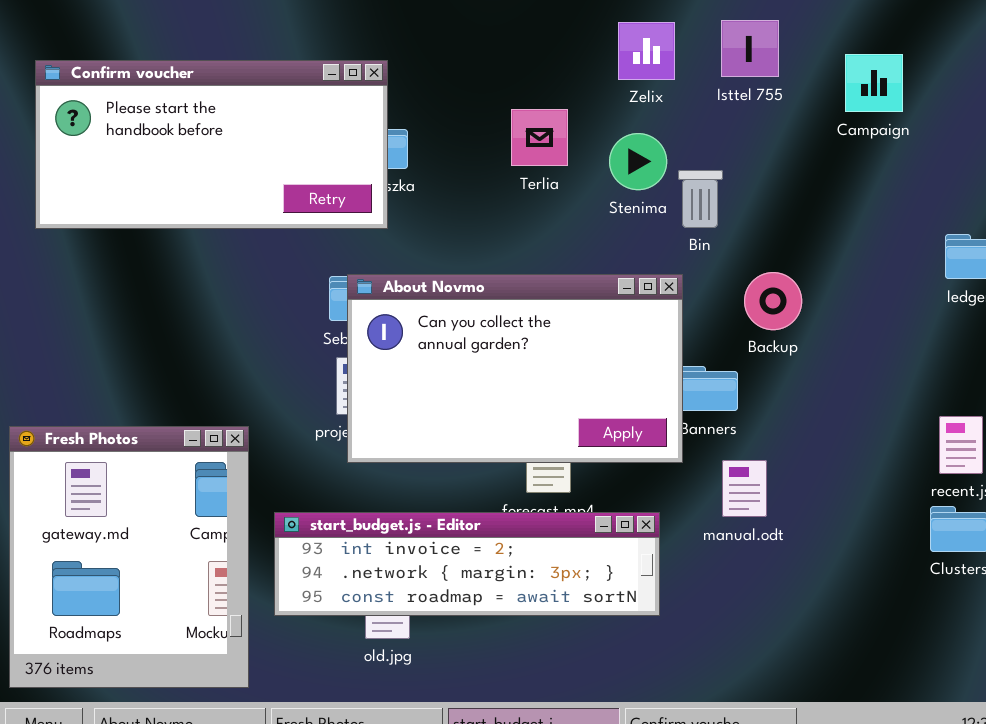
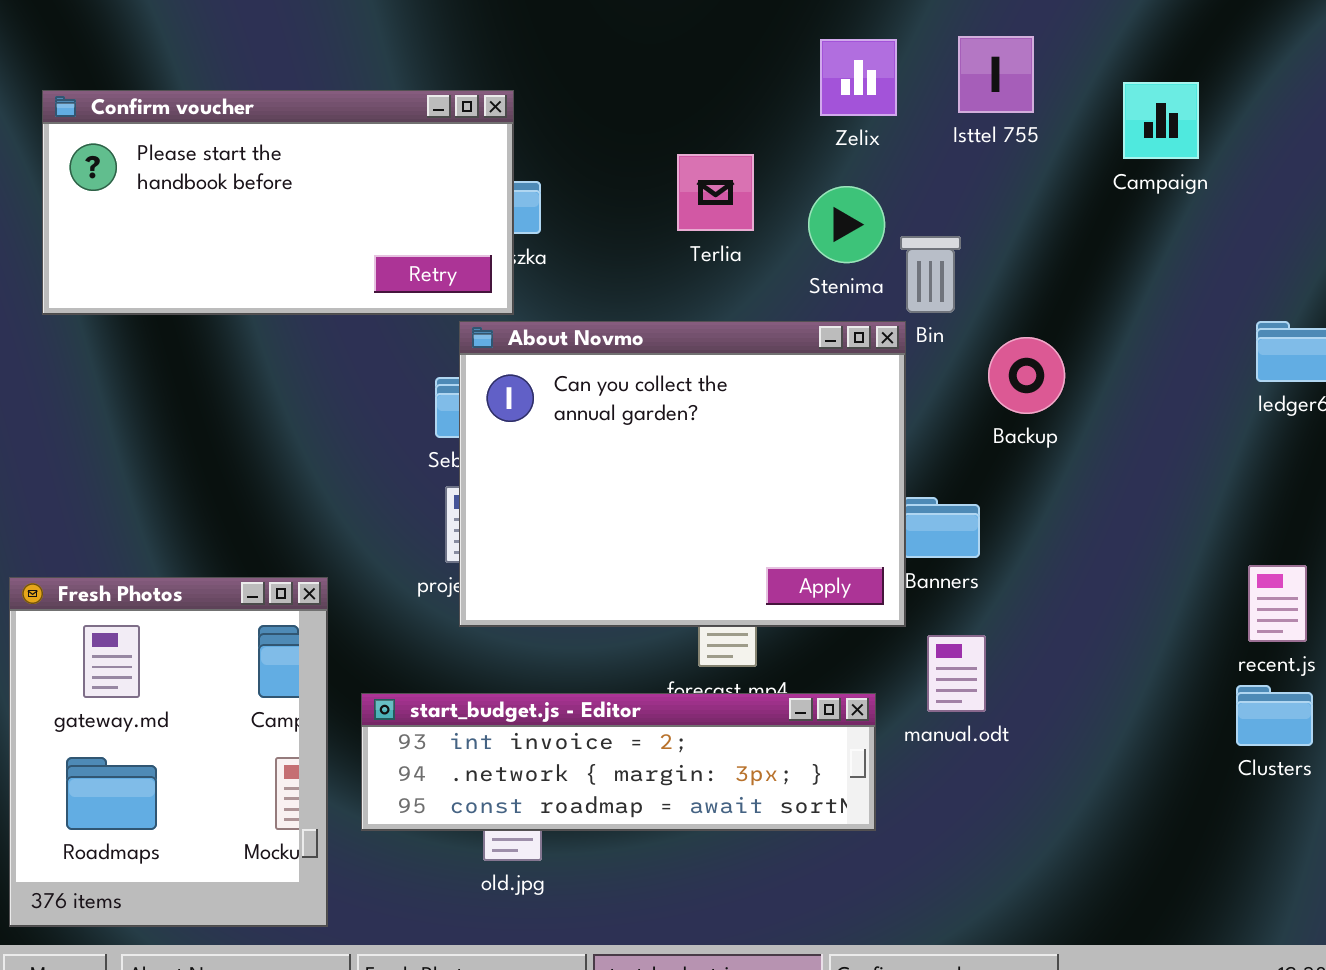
Backup: [744,272,802,330] -> [988,337,1065,414], moved
About Novmo: [347,274,683,463] -> [459,321,906,627], resized
manual.odt: [722,460,767,517] -> [927,635,986,712], moved

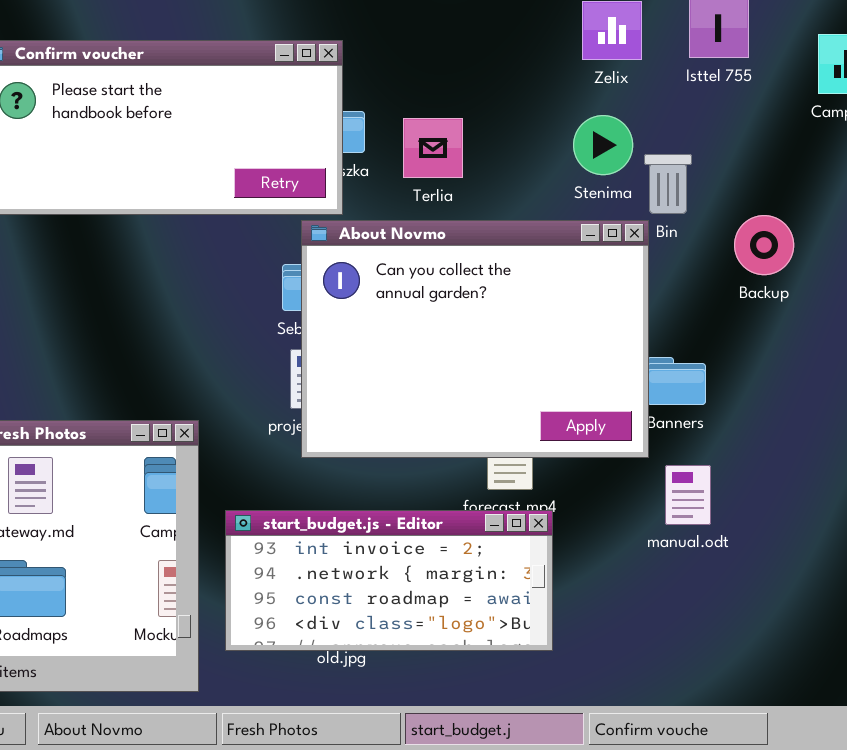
Terlia: [677,154,754,231] -> [403,118,463,178], moved
Backup: [988,337,1065,414] -> [734,215,794,275], moved
start_budget.js - Editor: [361,693,876,831] -> [225,510,553,651], resized

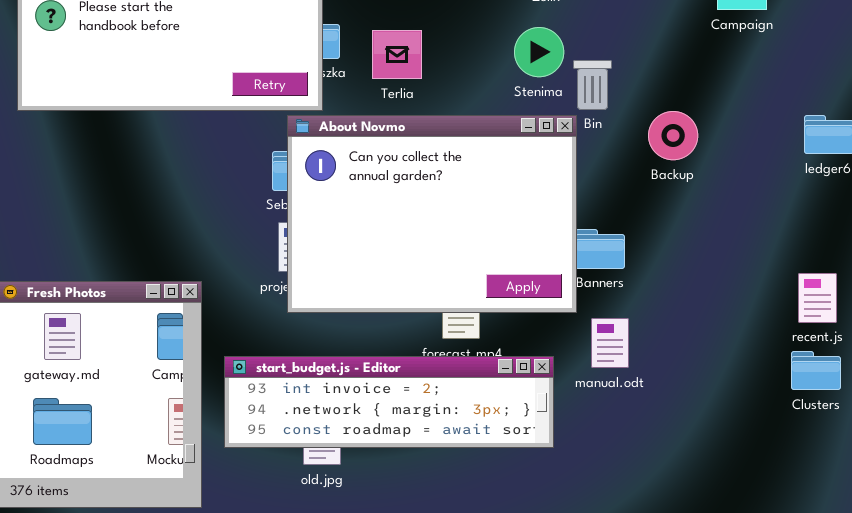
start_budget.js - Editor: [225,510,553,651] -> [224,356,554,448], resized

